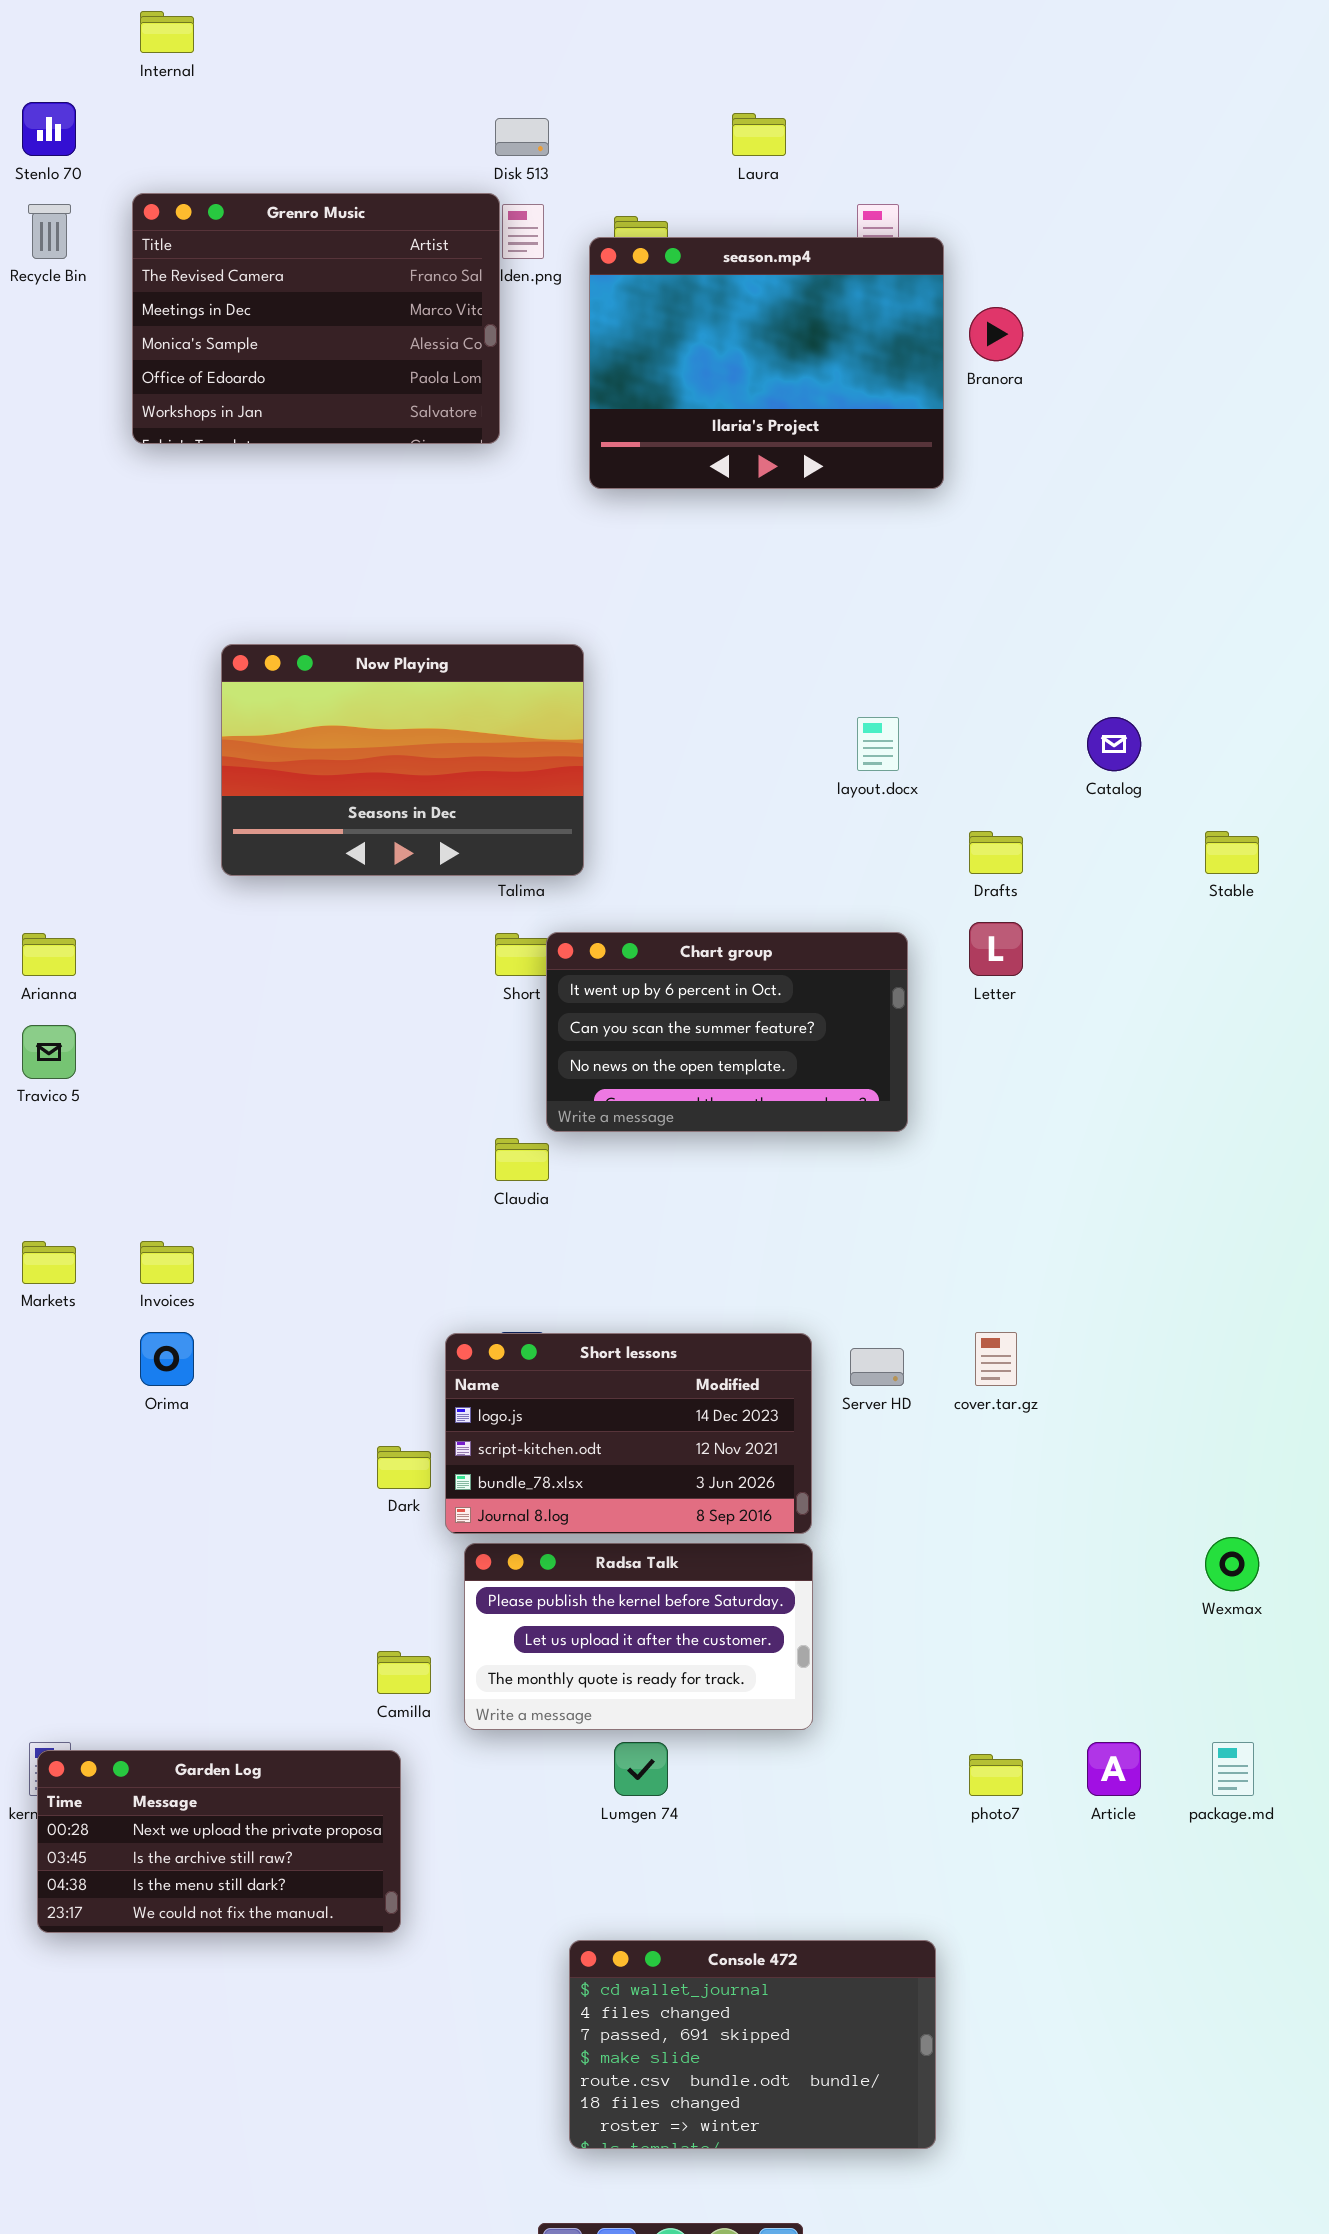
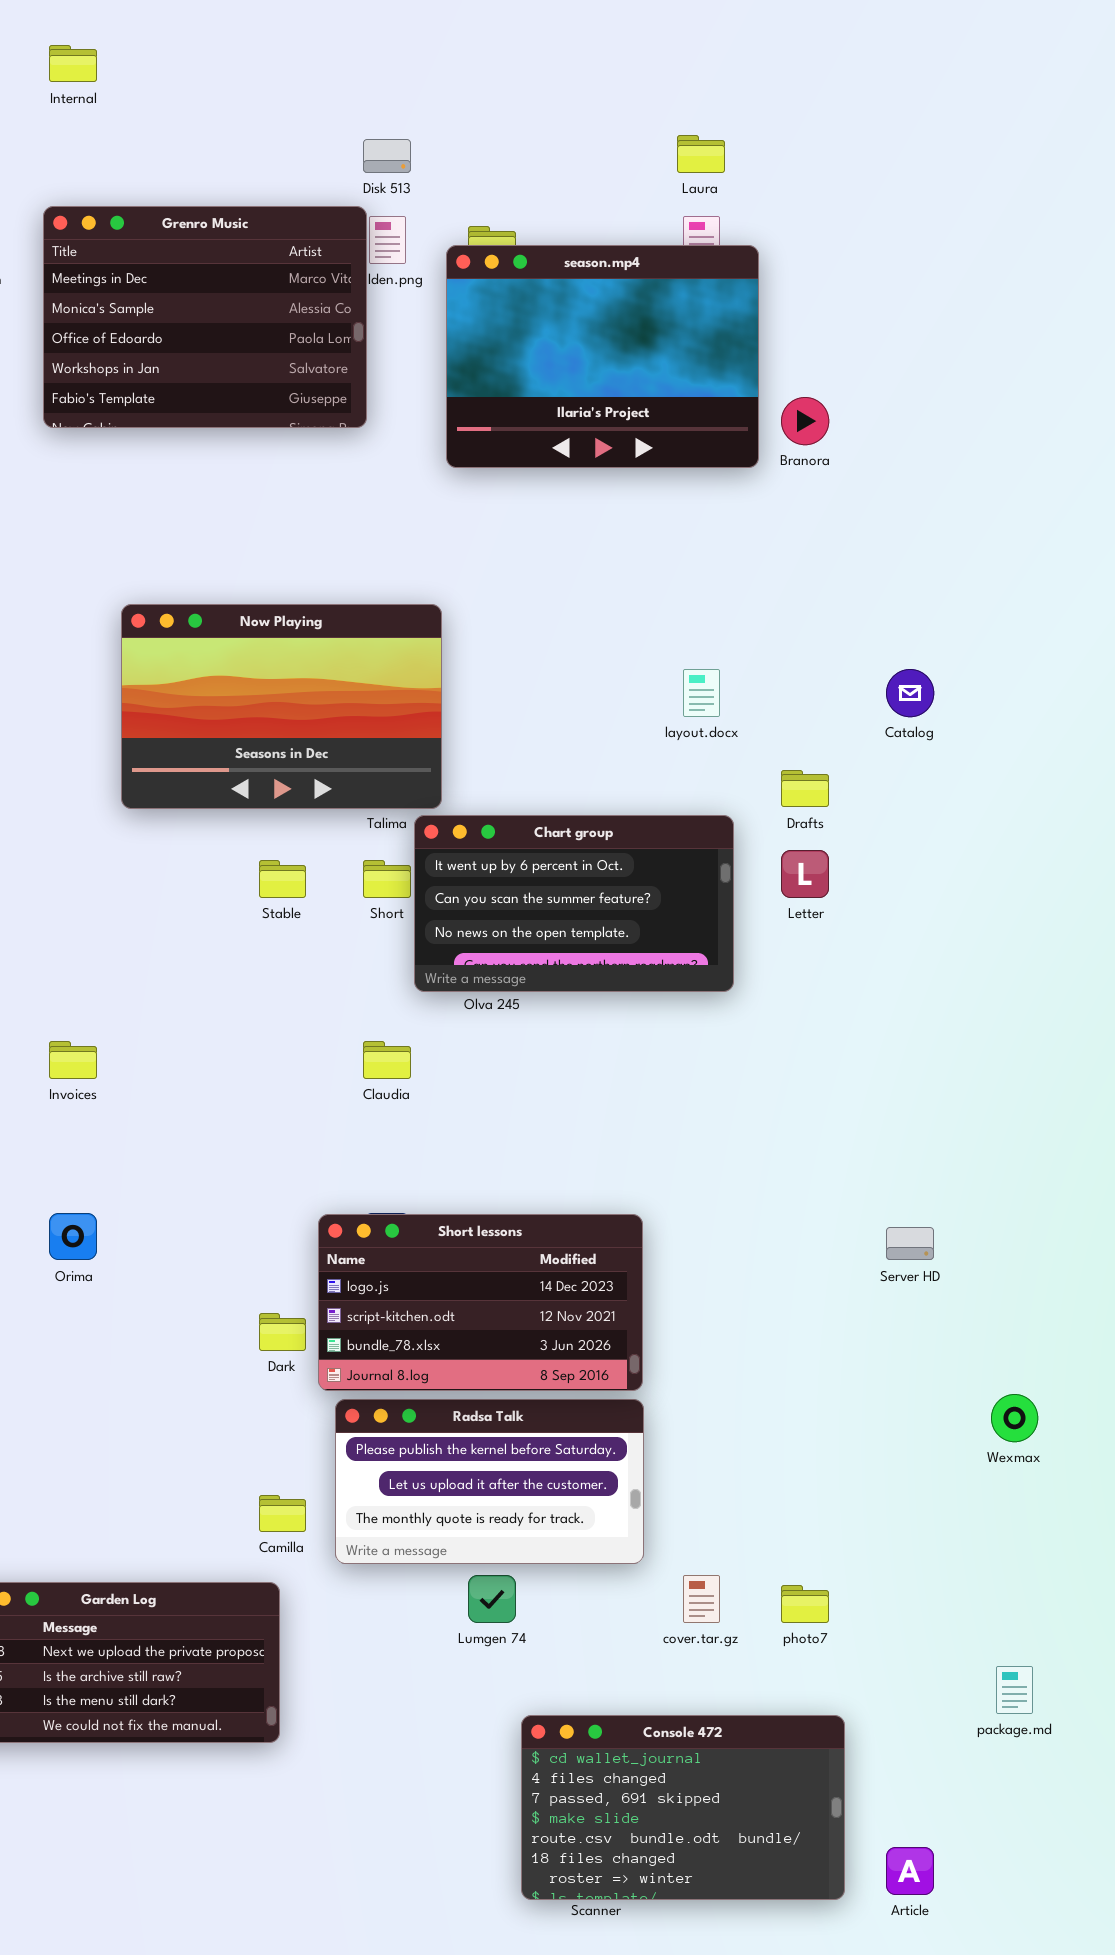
Laura: [732,113,786,156] -> [677,135,725,173], moved
Grenro Music: [132,193,500,444] -> [43,206,367,428], scrolled down 1 row
Branora: [969,307,1023,361] -> [781,397,829,445], moved
Stable: [1205,831,1259,874] -> [259,860,306,898], moved
Chart group: [546,932,908,1132] -> [414,815,734,992], moved
Invoices: [140,1241,194,1284] -> [49,1041,97,1079], moved
cover.tar.gz: [975,1332,1017,1386] -> [683,1575,720,1623], moved
Server HD: [850,1348,904,1386] -> [886,1227,934,1260], moved
Article: [1087,1742,1141,1796] -> [886,1847,934,1895], moved
package.md: [1212,1742,1254,1796] -> [996,1666,1033,1714], moved
Console 472: [569,1940,936,2149] -> [521,1715,845,1900], moved

